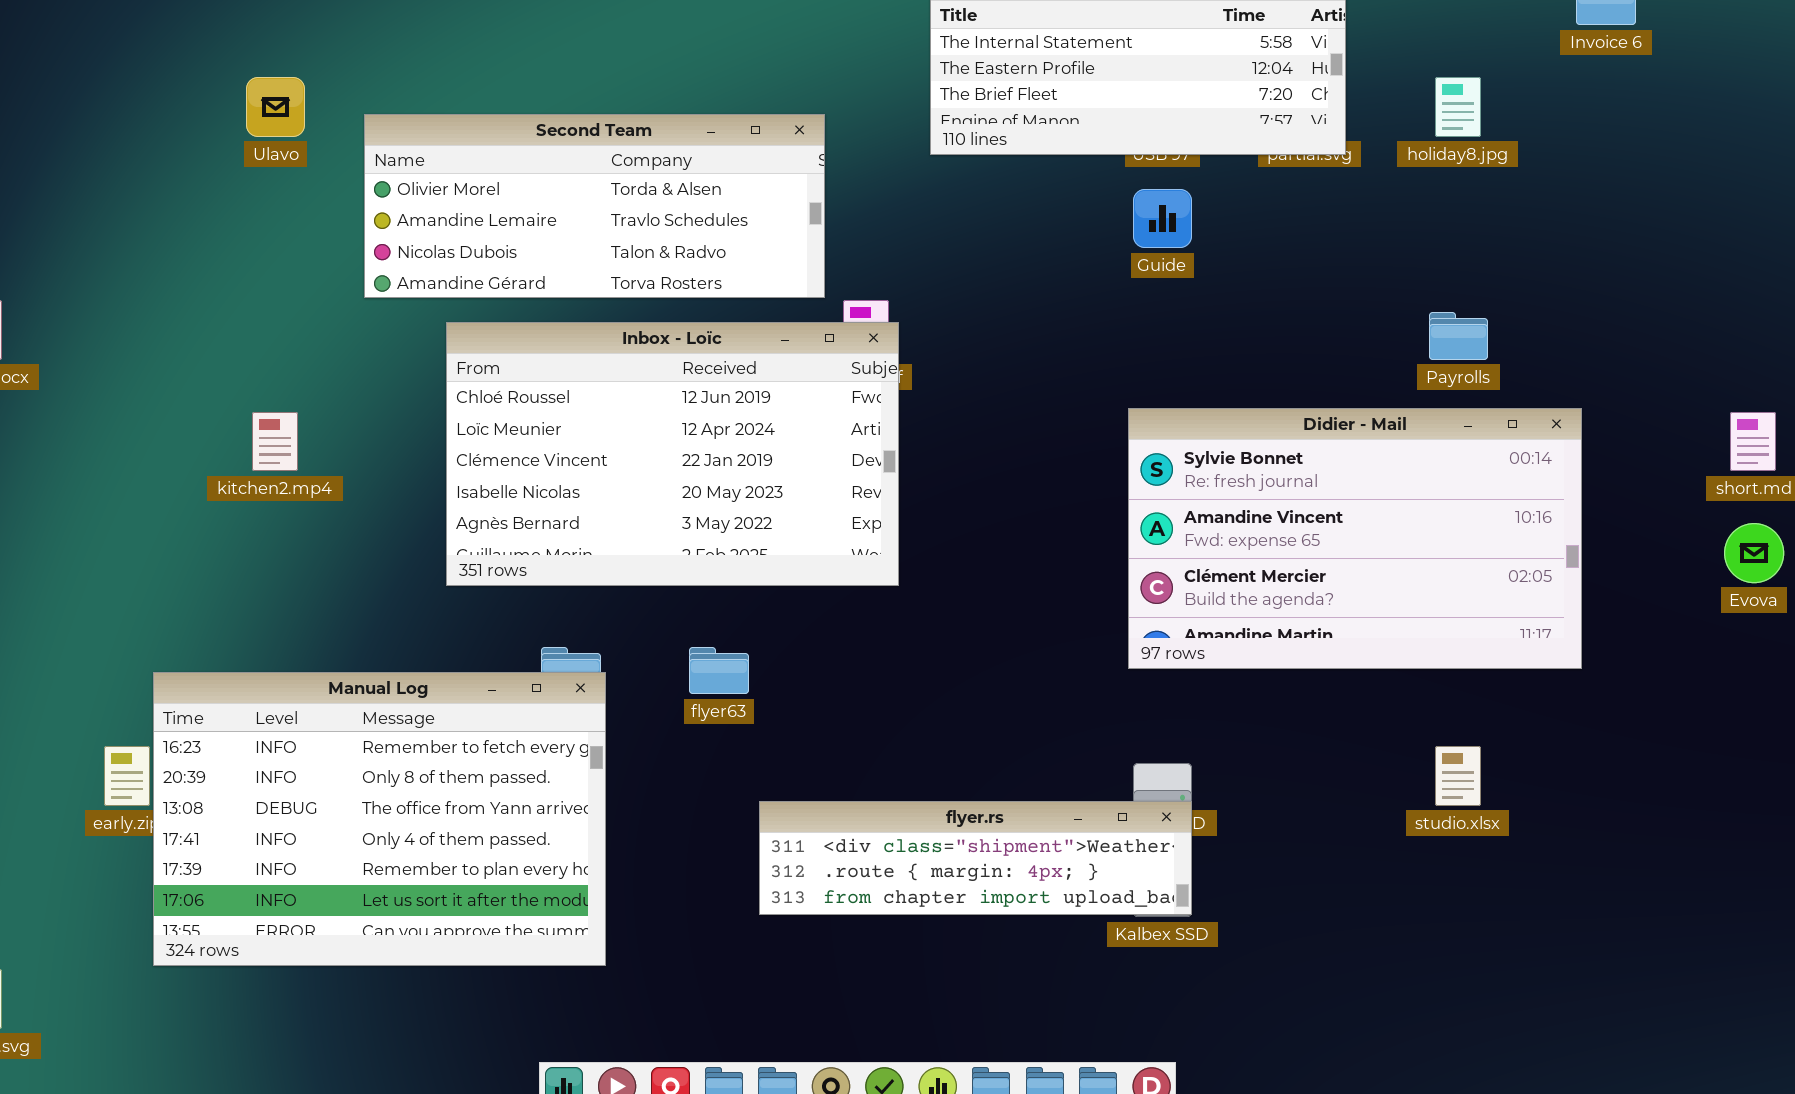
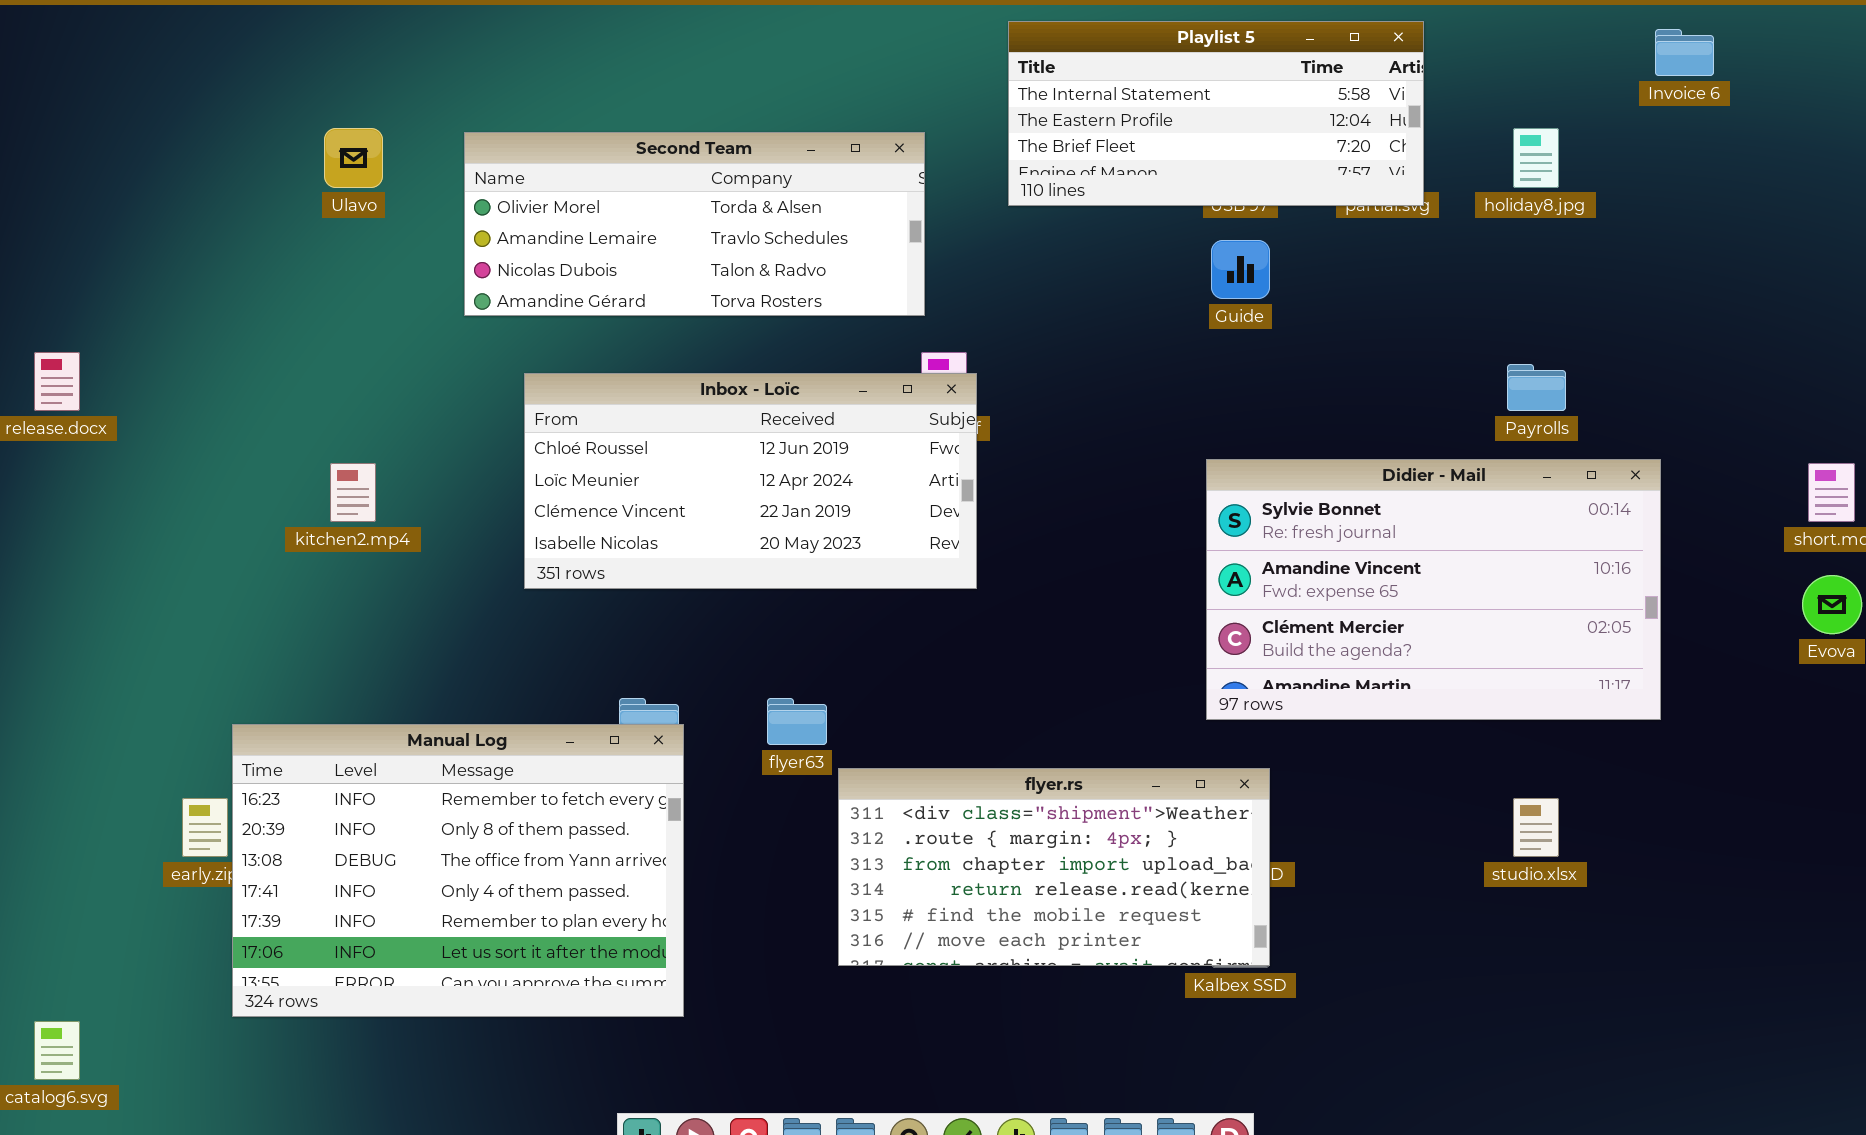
Second Team: [364,114,825,298] -> [464,132,925,316], moved
Inbox - Loïc: [446,322,899,586] -> [524,373,977,589], resized
flyer.rs: [759,801,1192,915] -> [838,768,1270,966], resized

